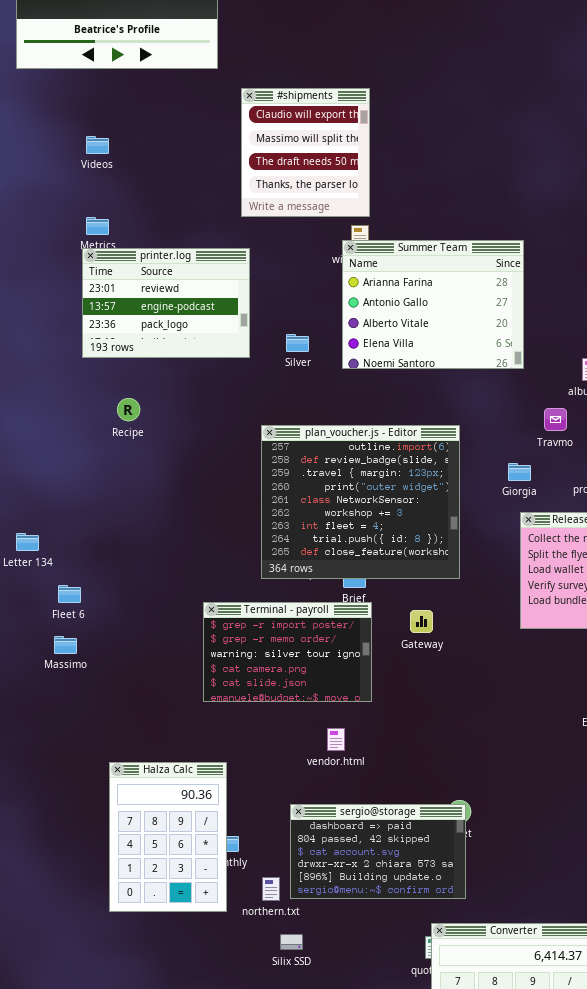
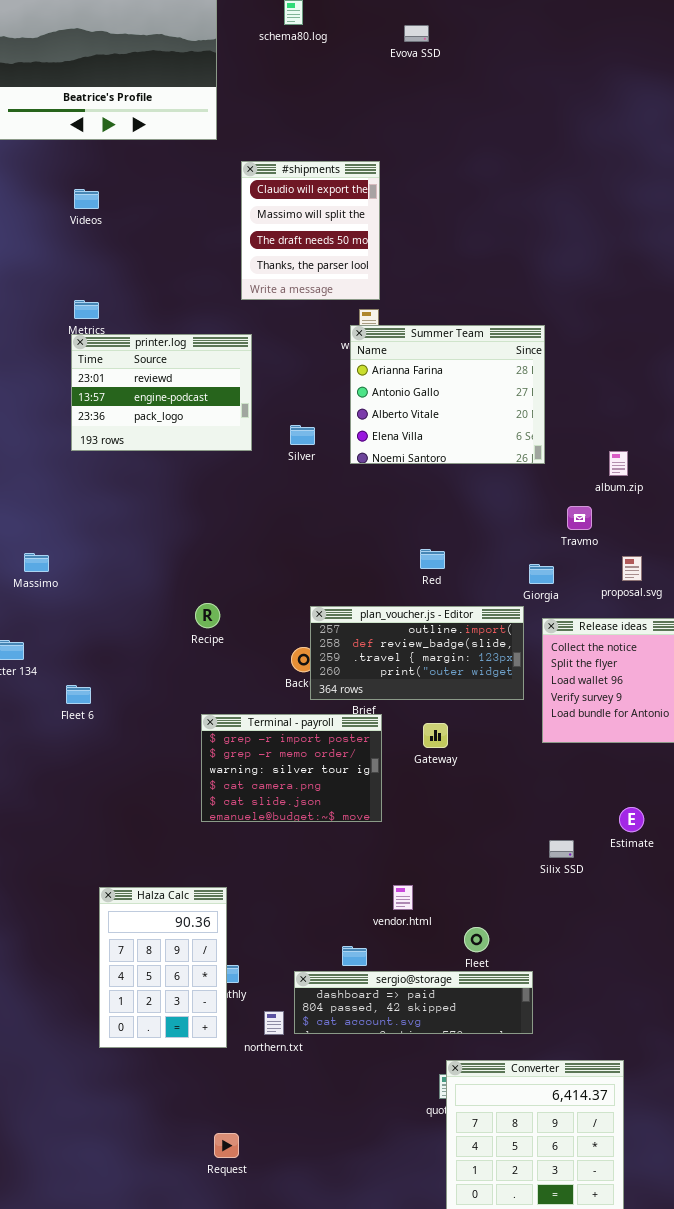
Videos: [86,136,109,154] -> [74,189,99,209], moved
Recipe: [117,398,140,421] -> [195,603,220,628], moved
plan_voucher.js - Editor: [261,425,460,579] -> [310,606,524,700], moved, resized
Fleet 6: [58,585,81,603] -> [66,685,91,704], moved
Massimo: [54,636,77,654] -> [24,553,49,572], moved
vendor.html: [327,728,345,751] -> [393,885,413,910], moved
sergio@storage: [290,804,466,899] -> [294,971,533,1034], resized
Silix SSD: [280,934,303,950] -> [549,840,574,858], moved

